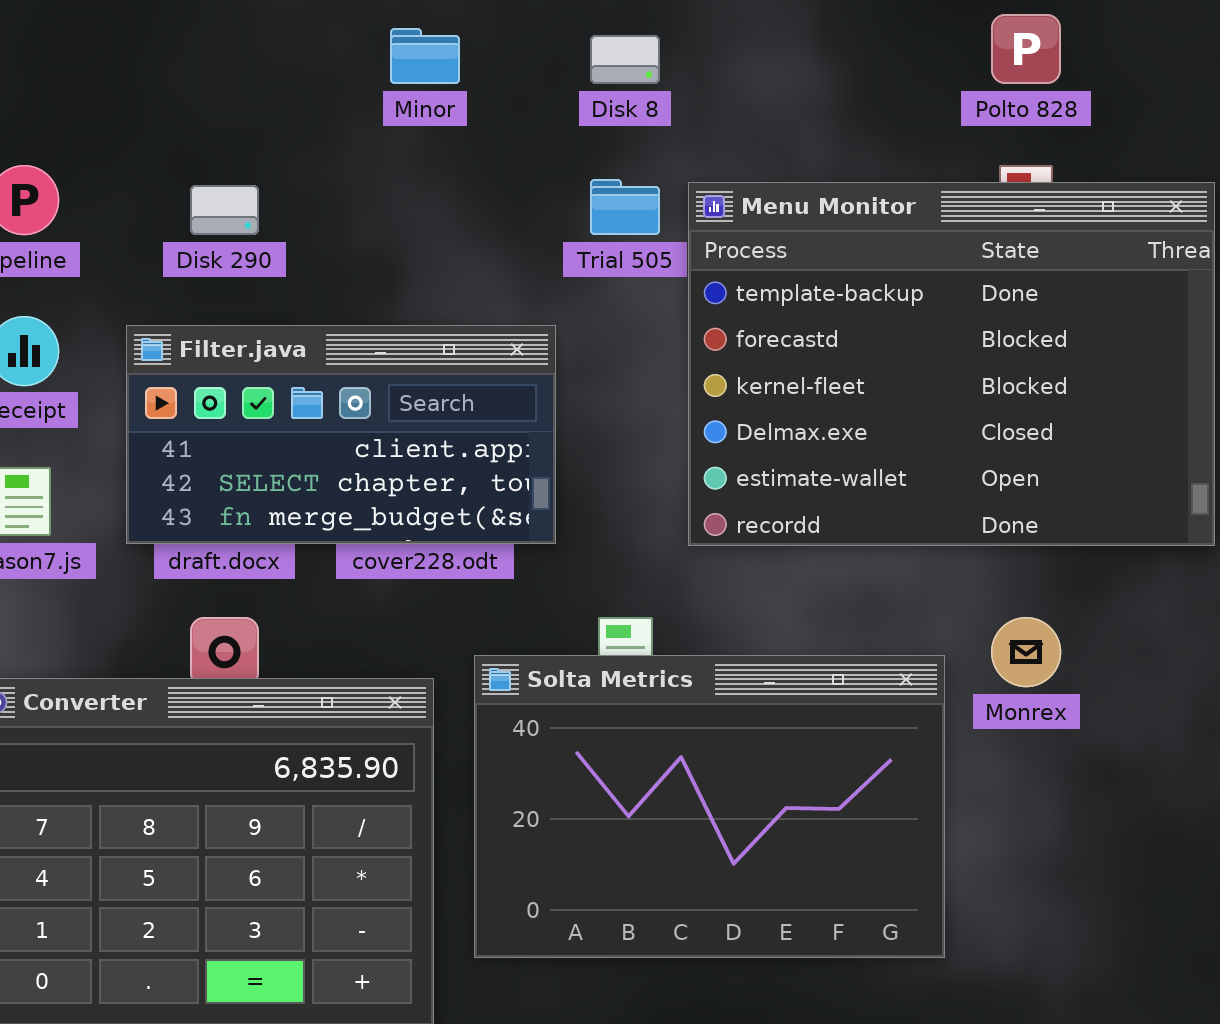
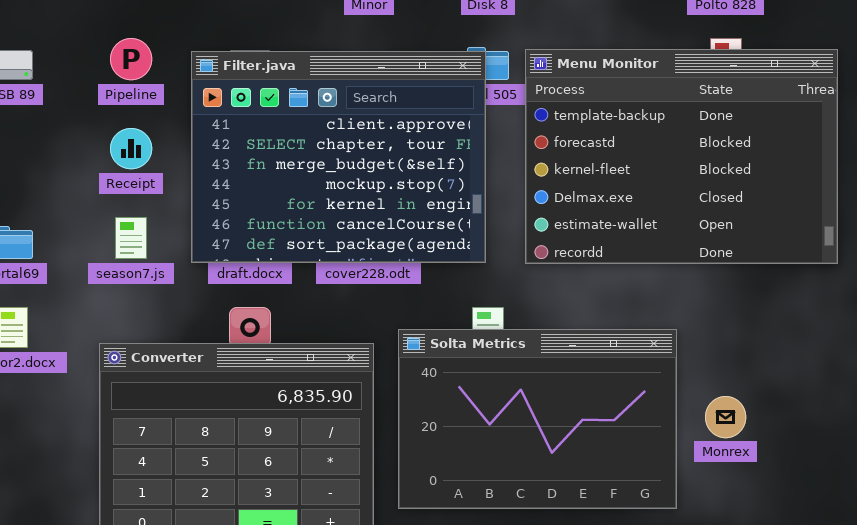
Filter.java: [126,325,556,544] -> [191,51,486,263], resized
Monrex: [991,617,1061,687] -> [705,396,746,438], moved

